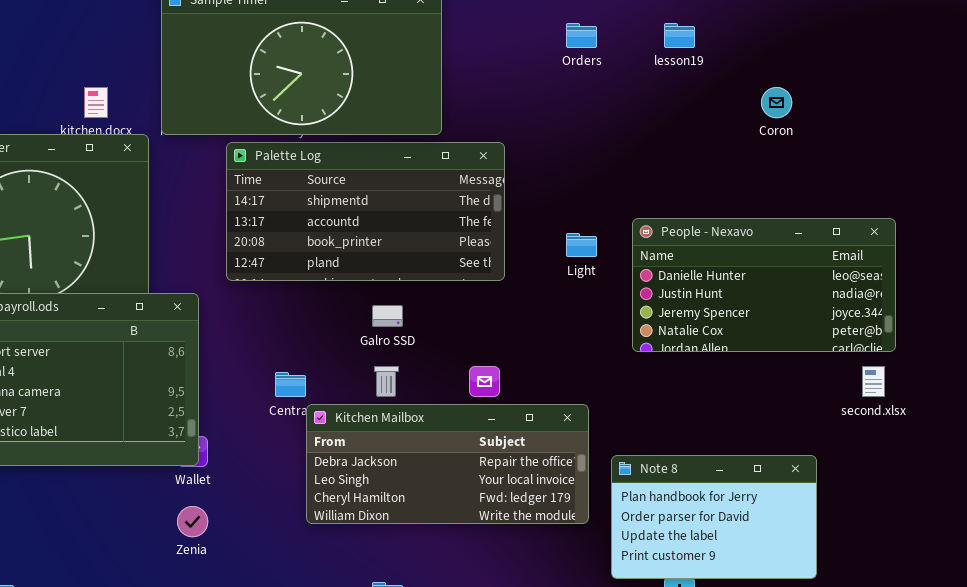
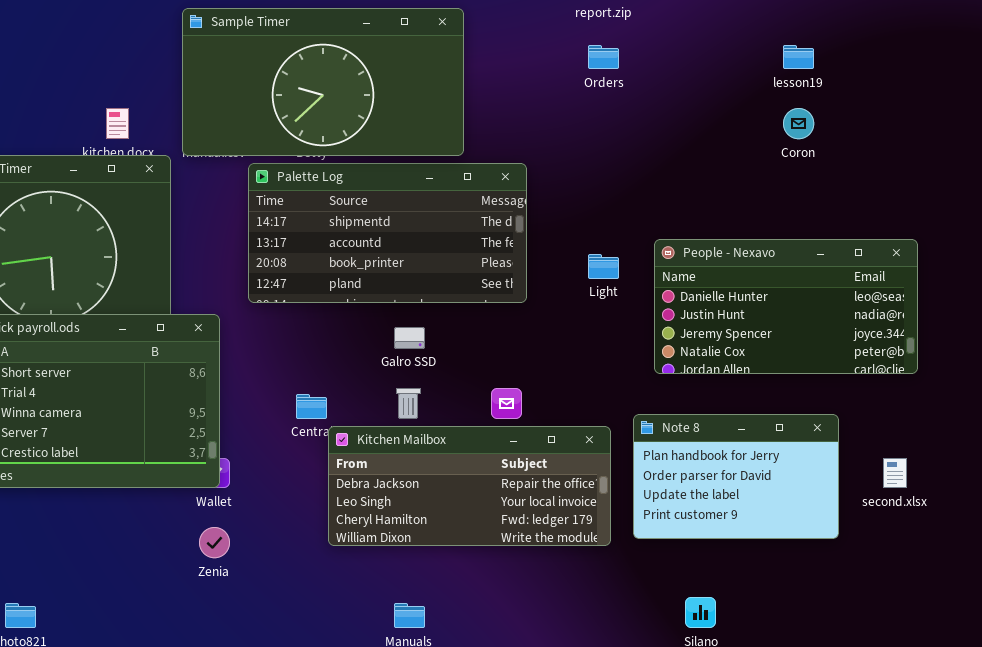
lesson19: [664,23,695,48] -> [783,45,814,69], moved
second.xlsx: [862,366,885,397] -> [883,458,907,488], moved
Note 8: [611,455,817,579] -> [633,414,839,539], moved

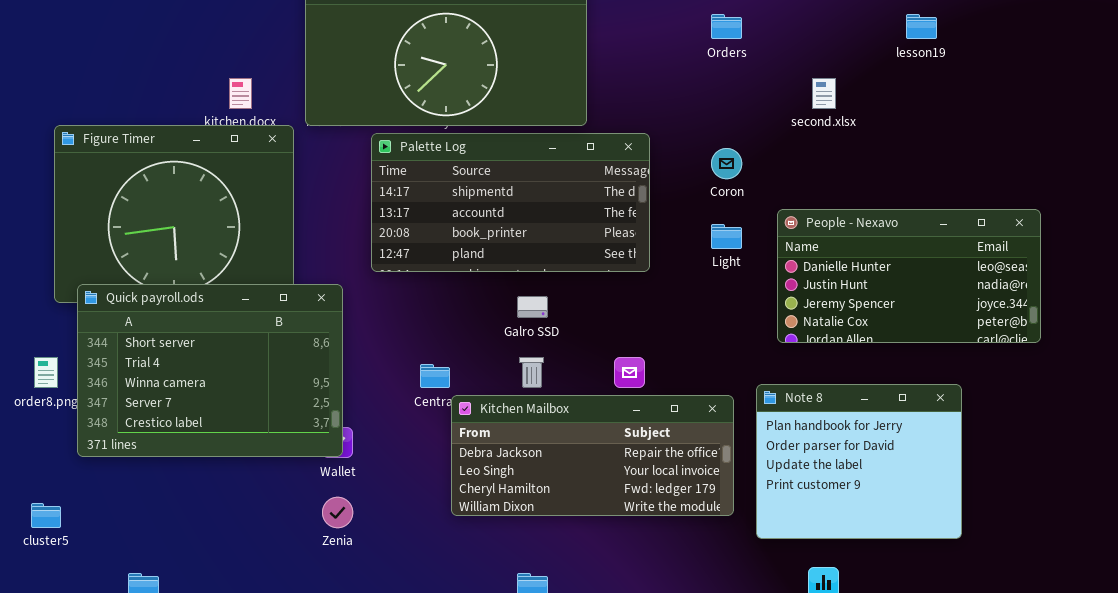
Coron: [783,108,814,139] -> [711,148,742,179], moved
Note 8: [633,414,839,539] -> [756,384,962,539], resized
second.xlsx: [883,458,907,488] -> [812,78,836,109], moved

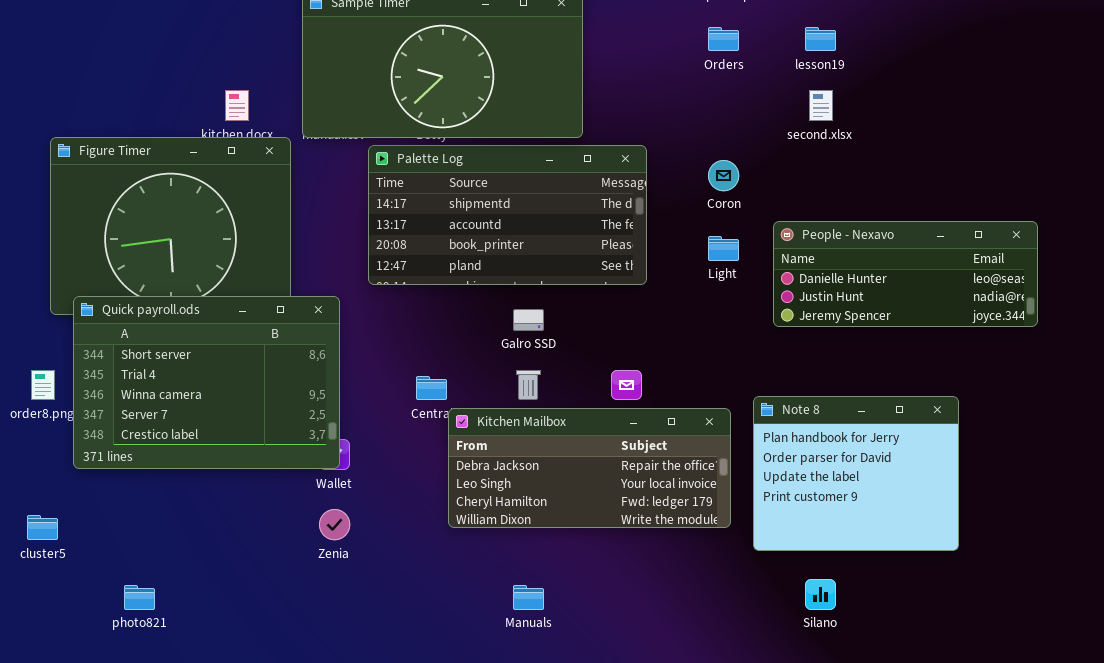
lesson19: [906,14,937,39] -> [805,27,836,51], moved
People - Nexavo: [777,209,1041,343] -> [773,221,1038,327], resized

